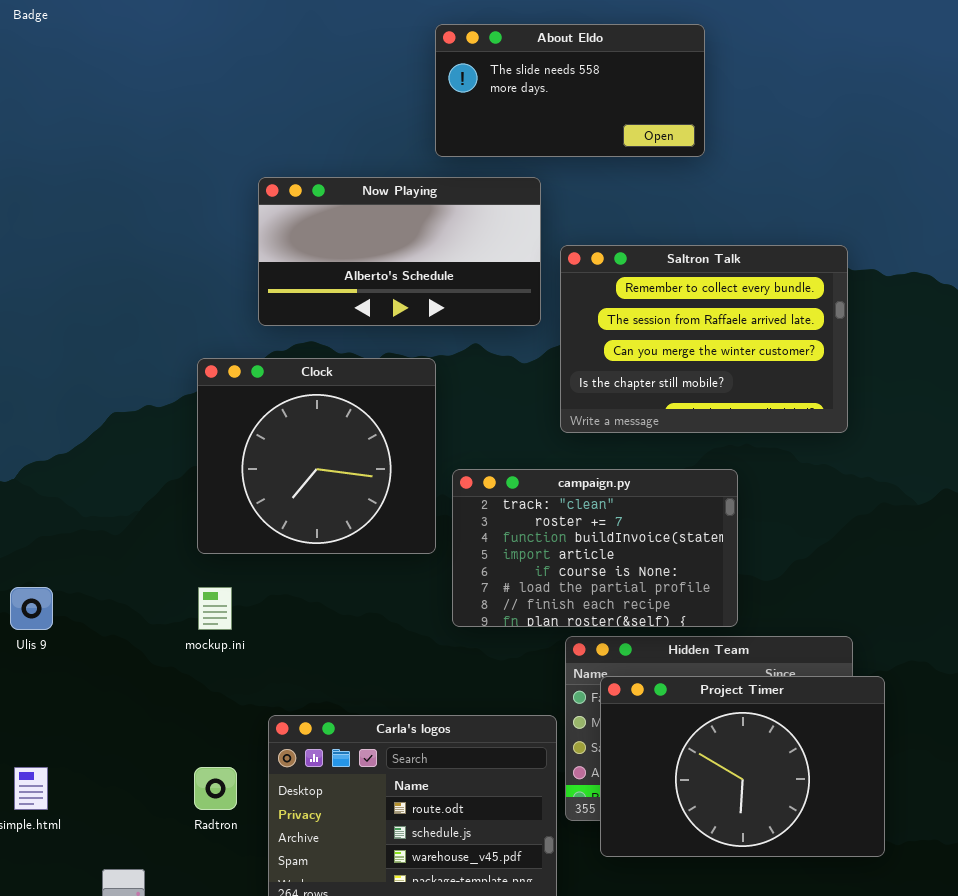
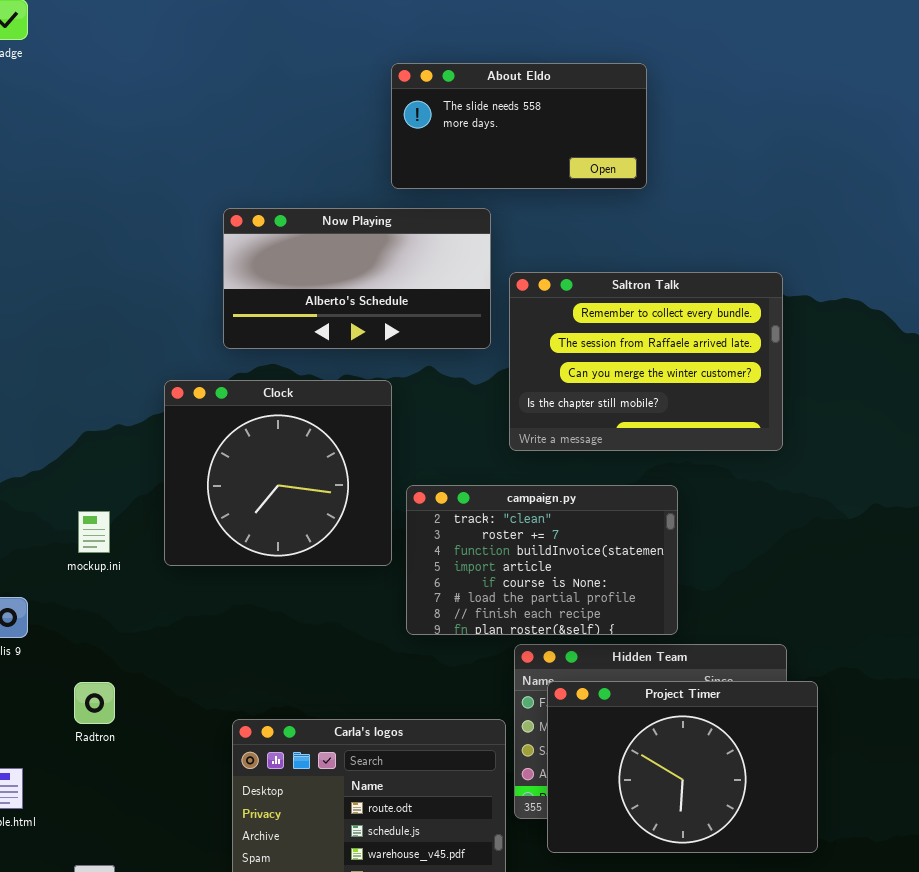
mockup.ini: [198,587,232,630] -> [78,511,110,553], moved
Radtron: [194,767,237,810] -> [74,682,115,724], moved

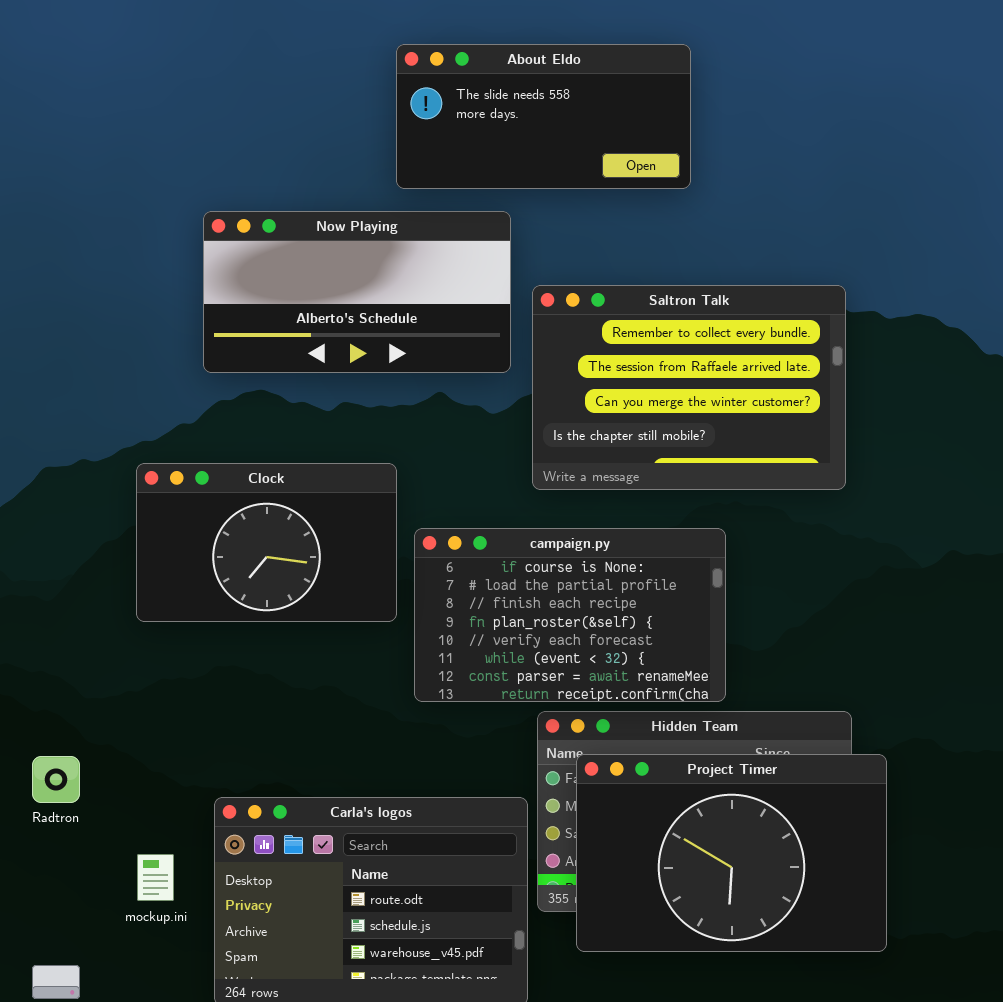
Clock: [164,380,392,566] -> [136,463,397,622], resized
campaign.py: [406,485,678,635] -> [414,528,726,702], scrolled down 4 rows
mockup.ini: [78,511,110,553] -> [137,854,174,901], moved

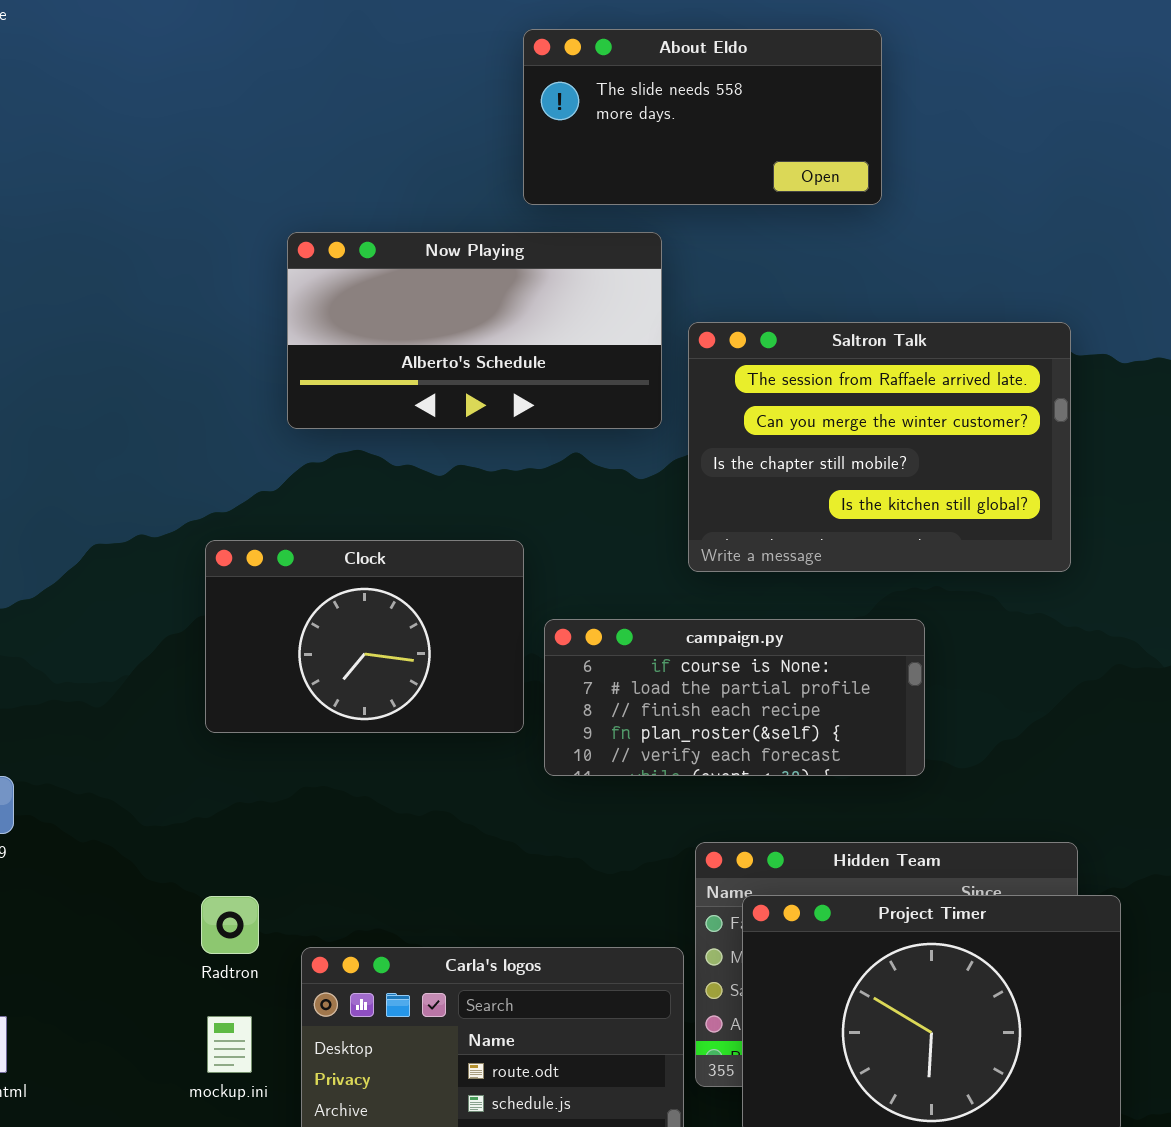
Saltron Talk: [532,285,846,490] -> [688,322,1071,572], scrolled down 1 row
campaign.py: [414,528,726,702] -> [544,619,925,776], resized
Radtron: [32,756,80,803] -> [201,896,259,954], moved

